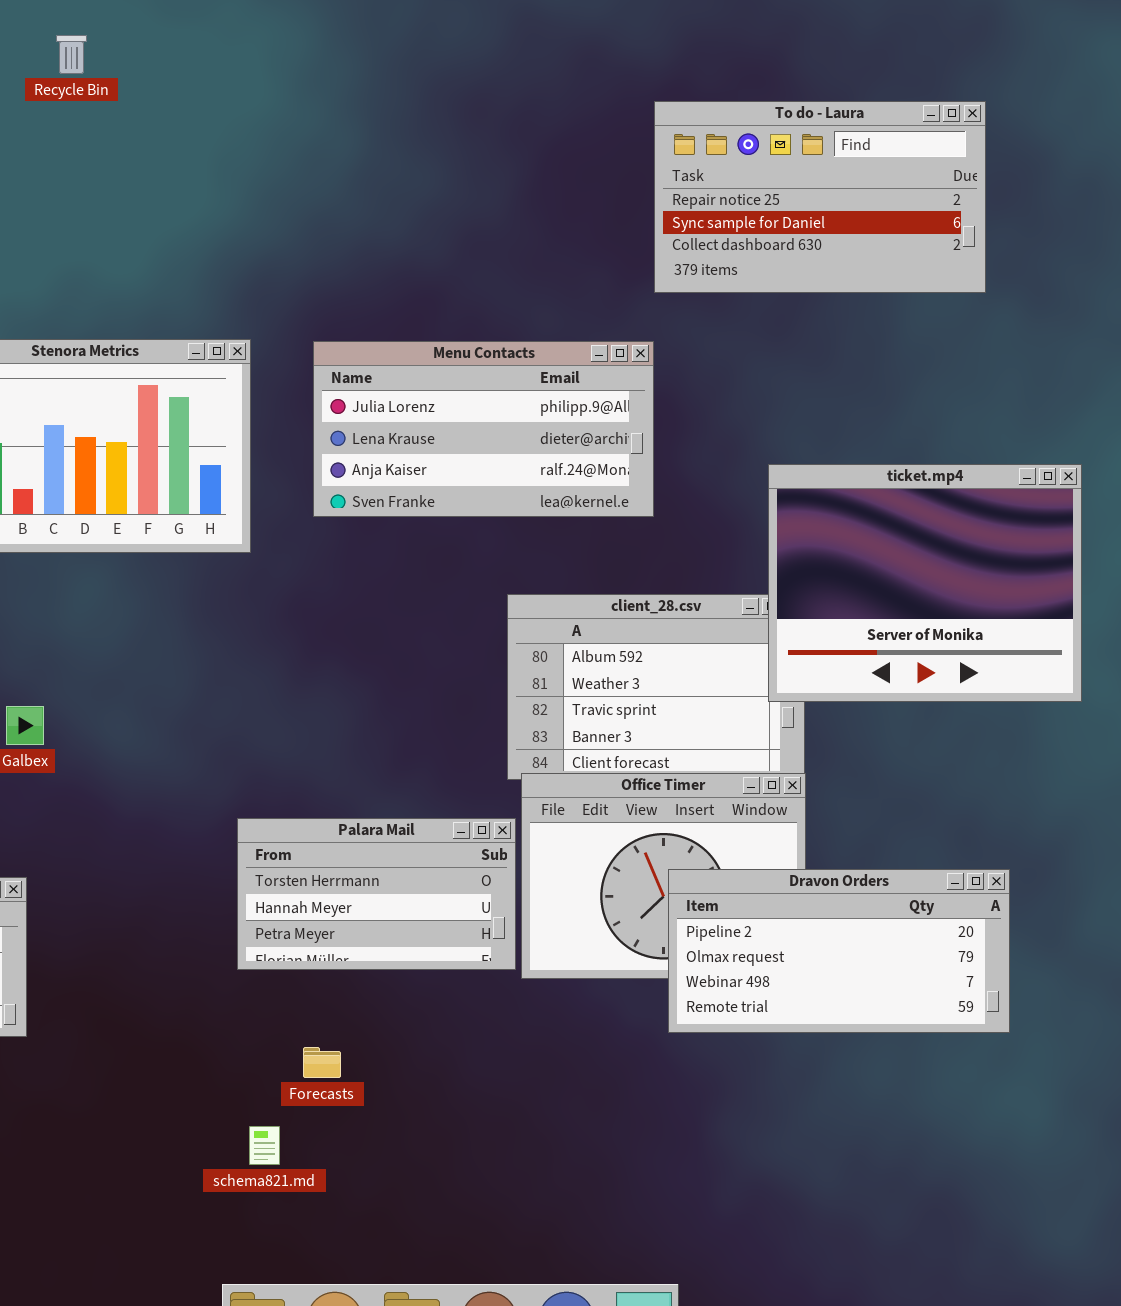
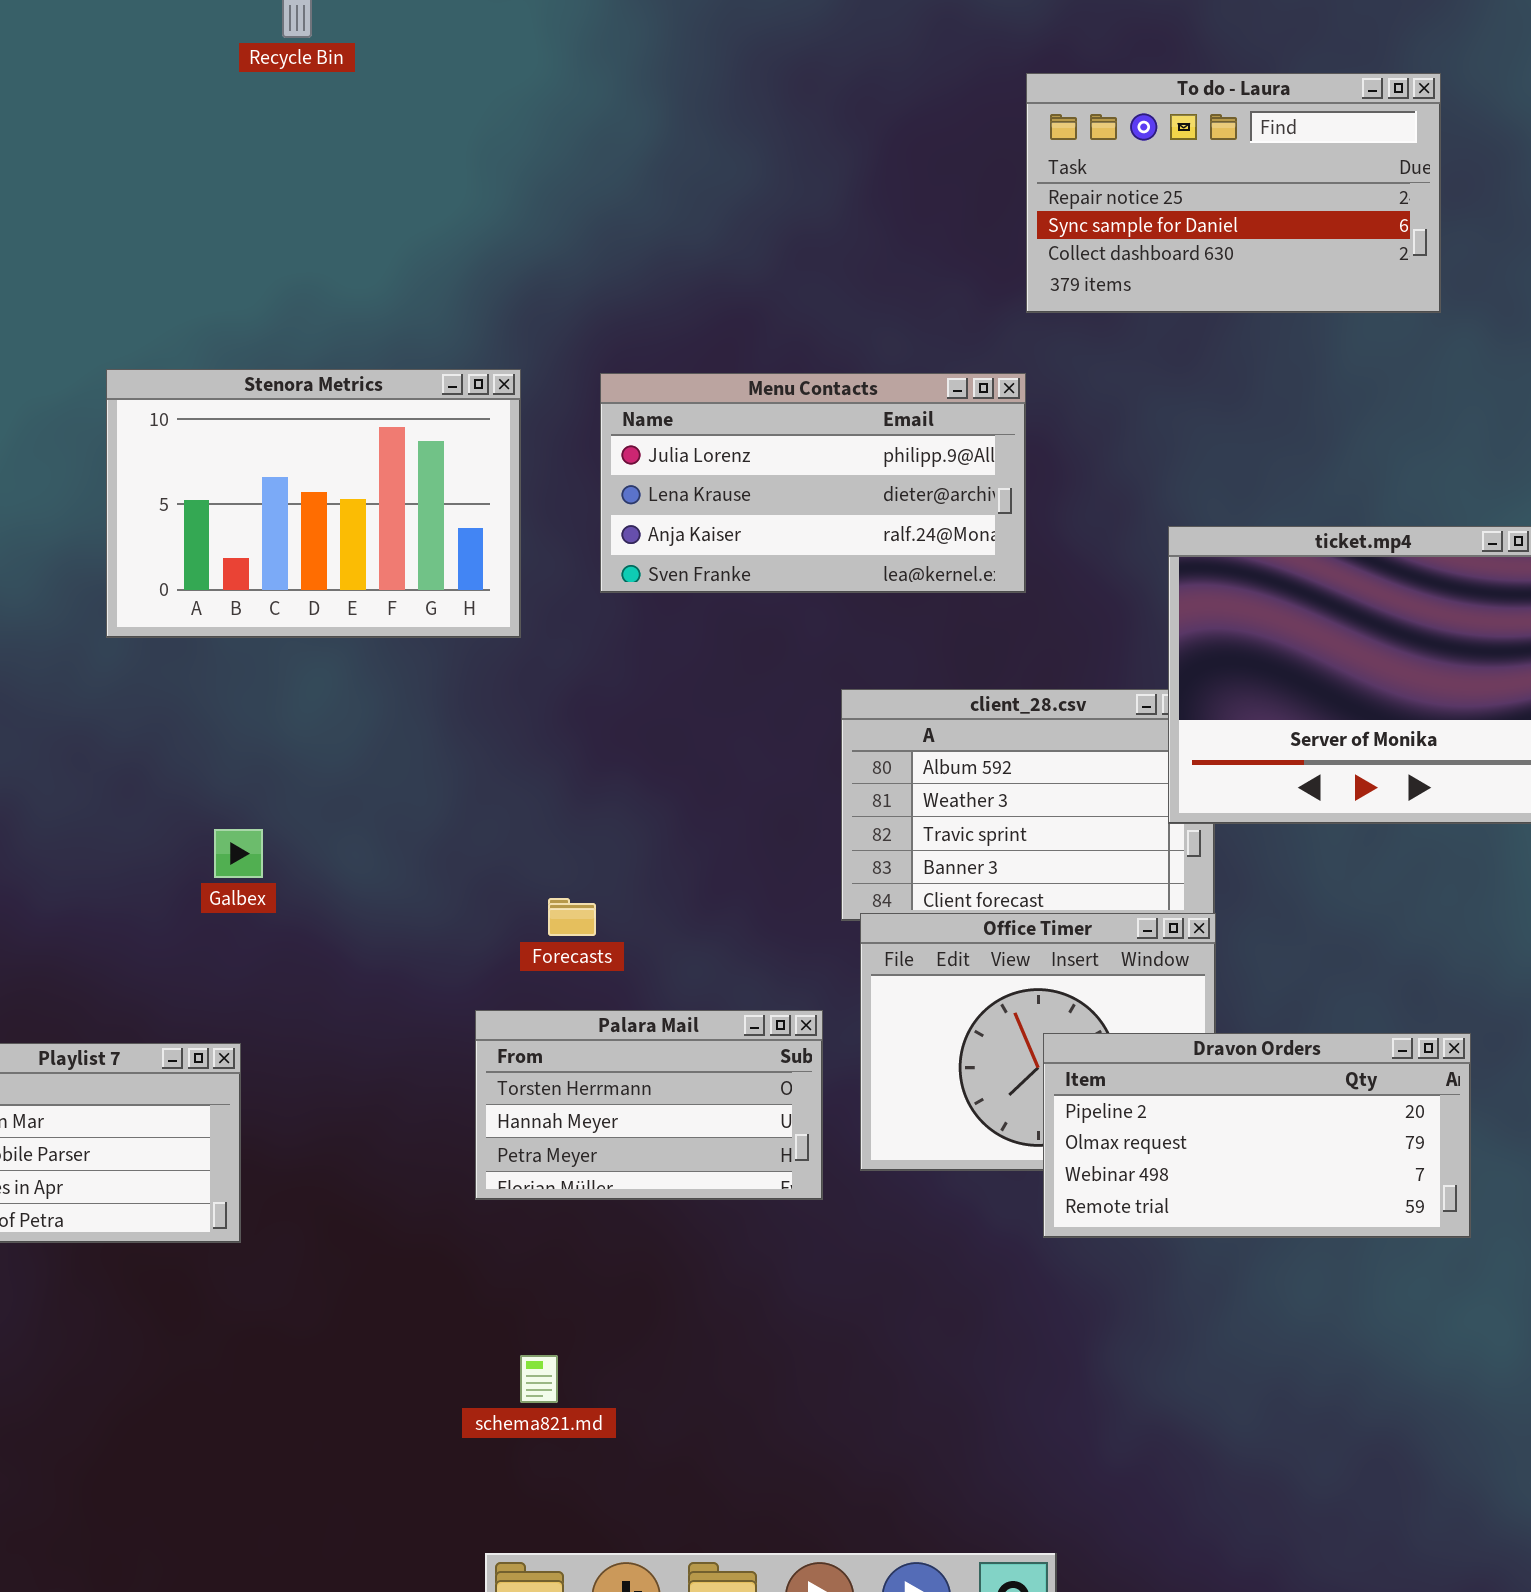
Palara Mail: [237,818,516,970] -> [475,1010,823,1200], moved
Forecasts: [303,1047,341,1078] -> [548,898,596,936], moved

